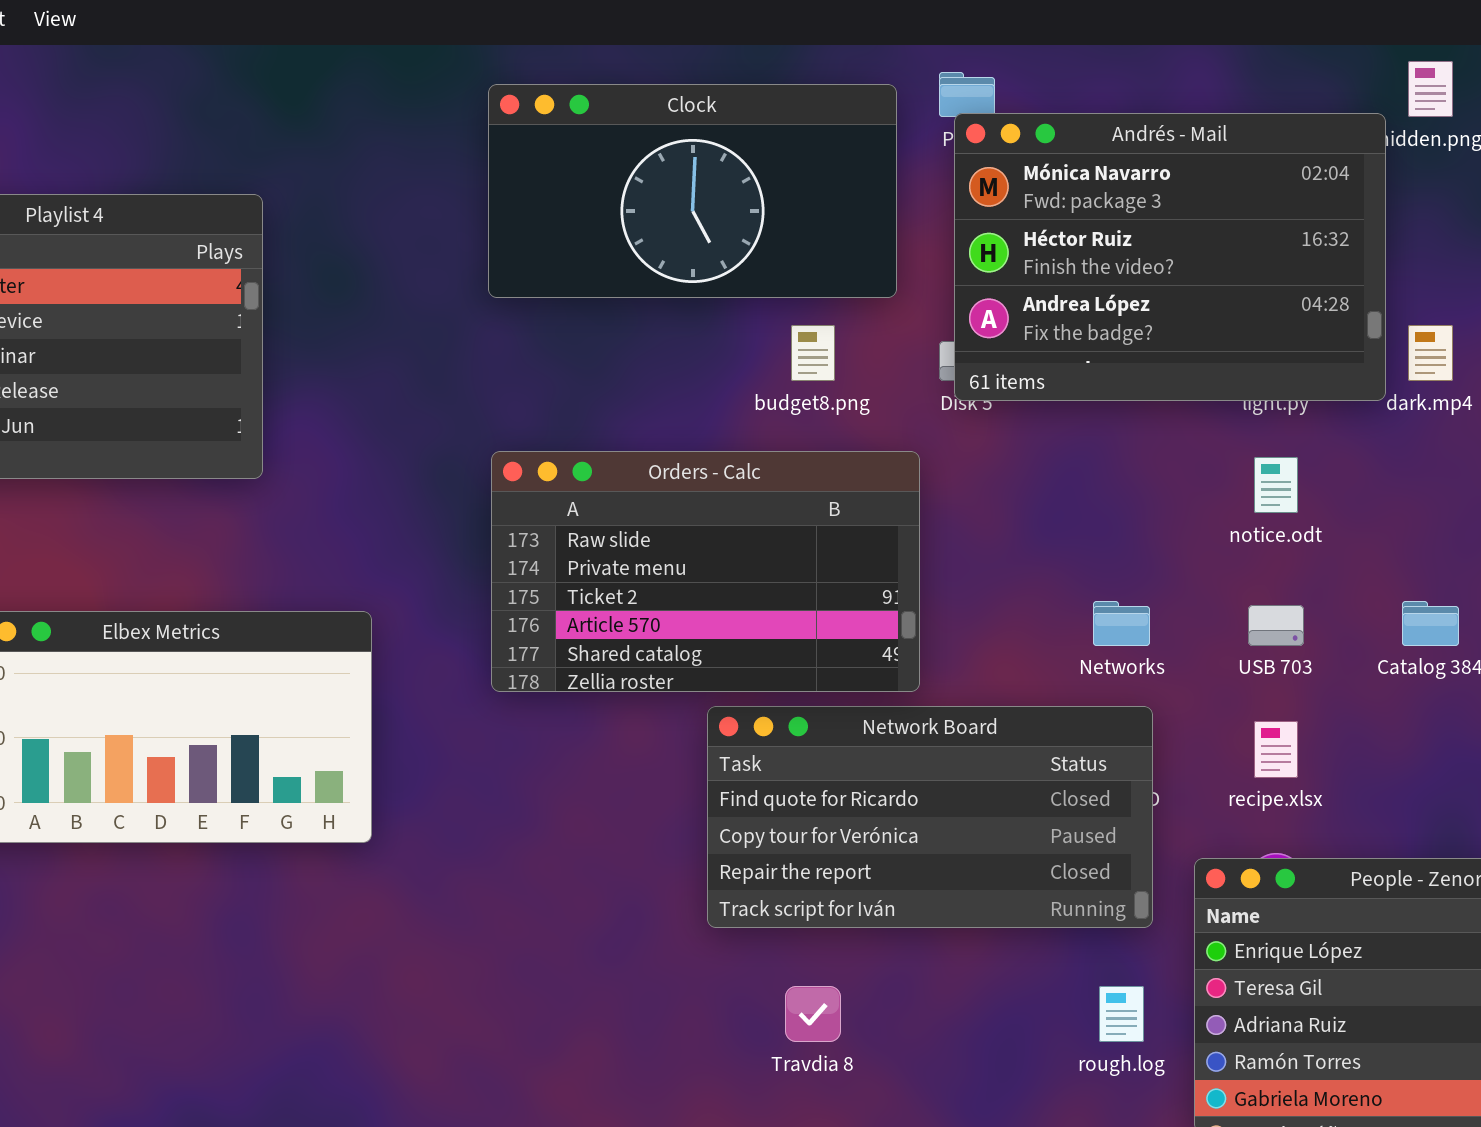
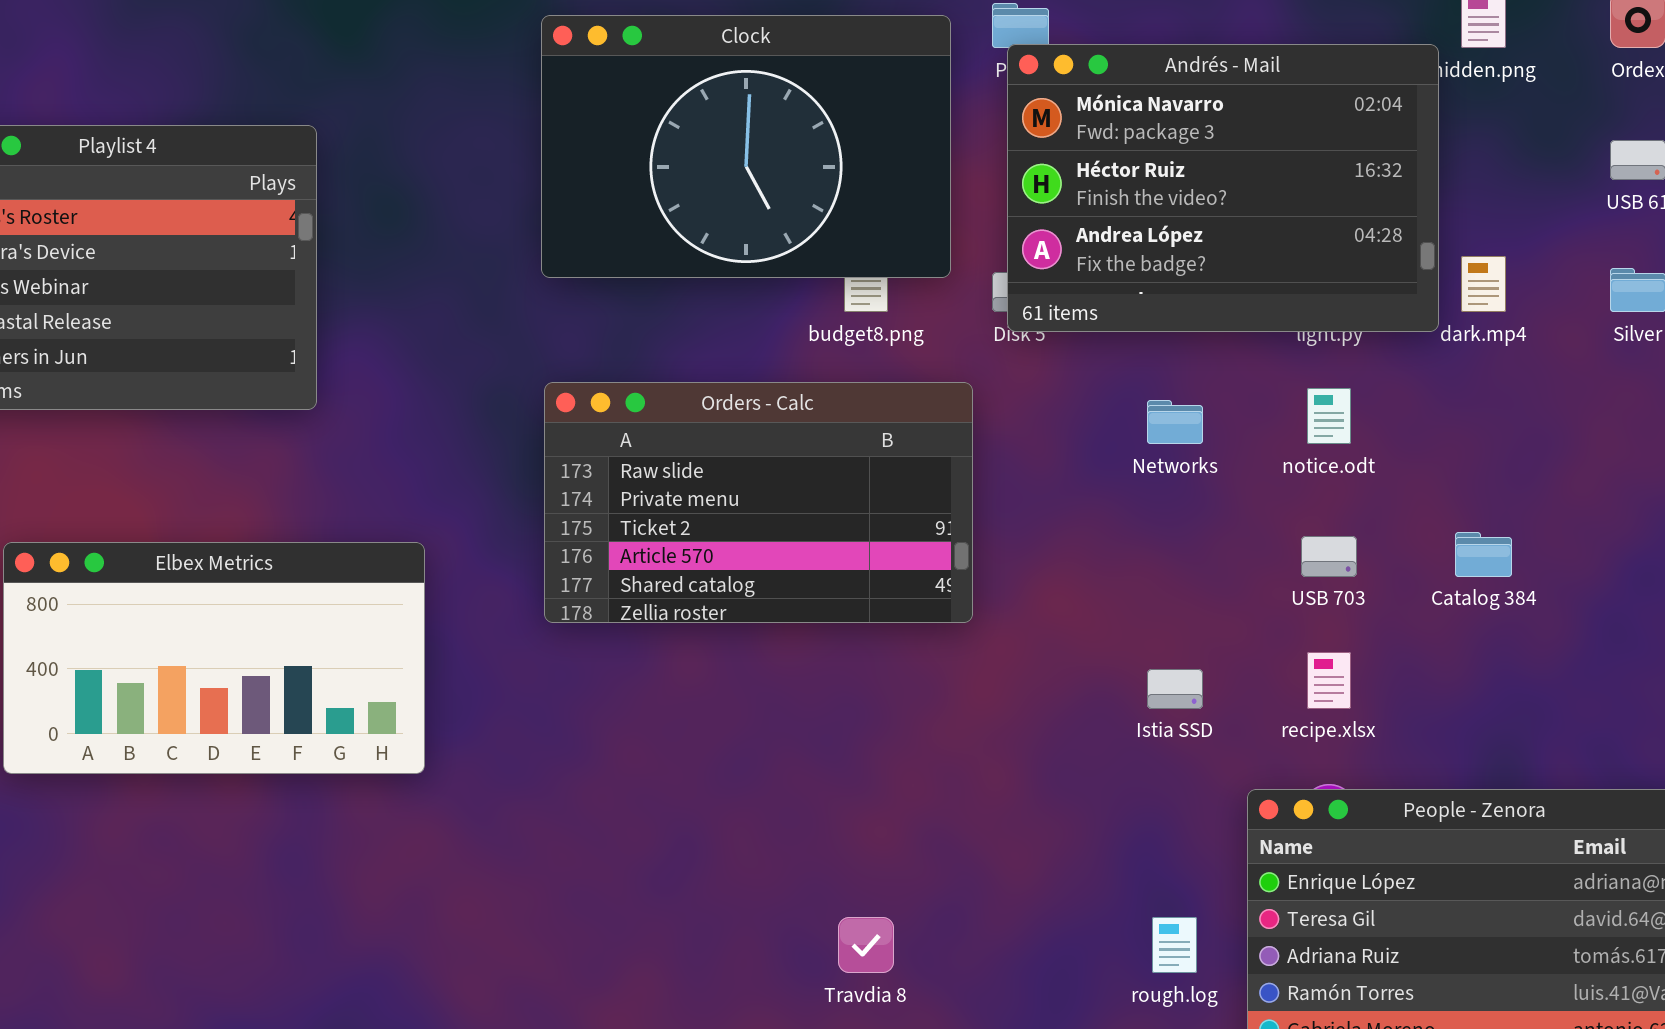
Clock: [488,84,897,298] -> [541,15,951,278], resized
Networks: [1093,601,1150,646] -> [1147,400,1203,444], moved
Network Board: [707,706,1153,928] -> none, closed

